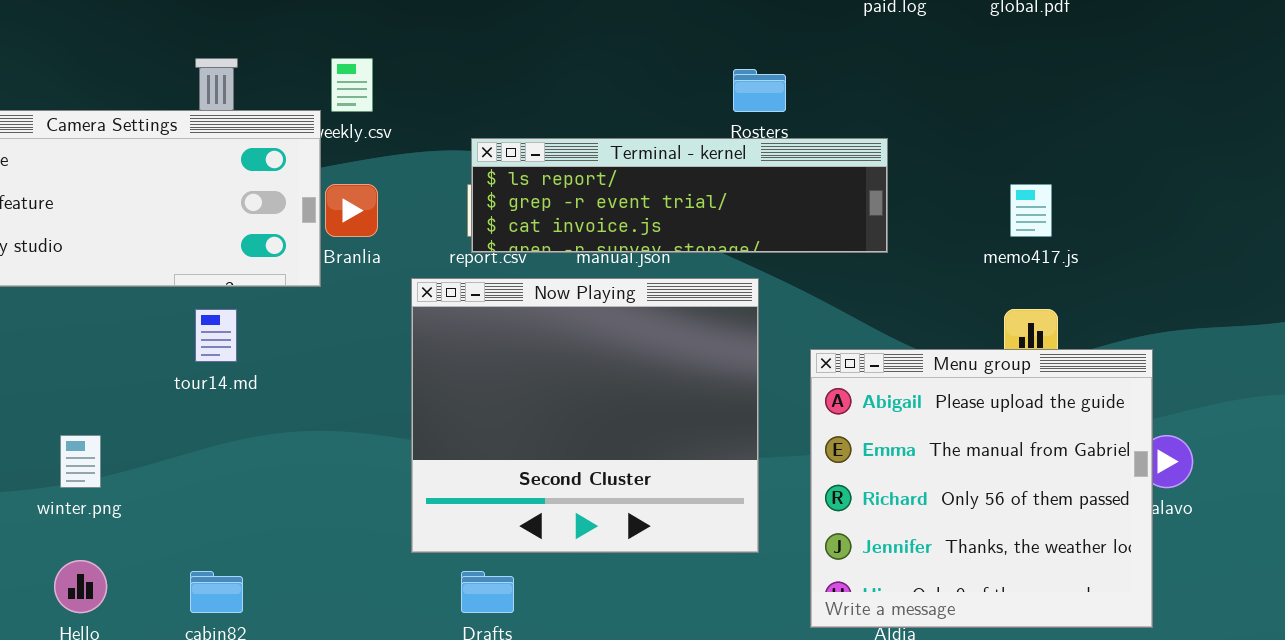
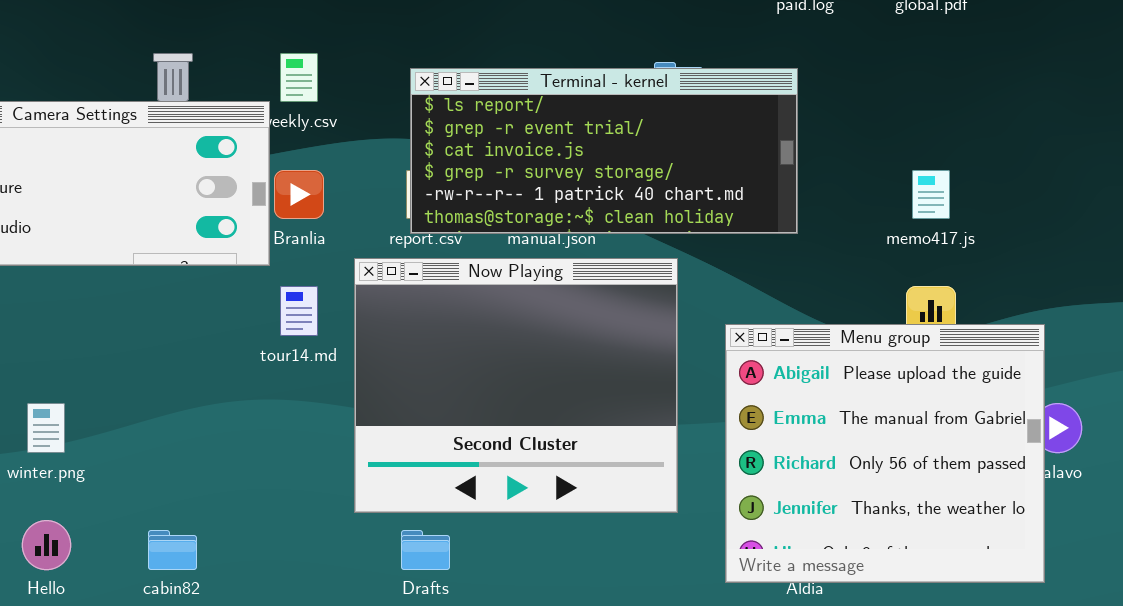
Terminal - kernel: [471,138,888,253] -> [410,68,798,234], resized
tour14.md: [195,309,237,362] -> [280,286,318,336], moved

